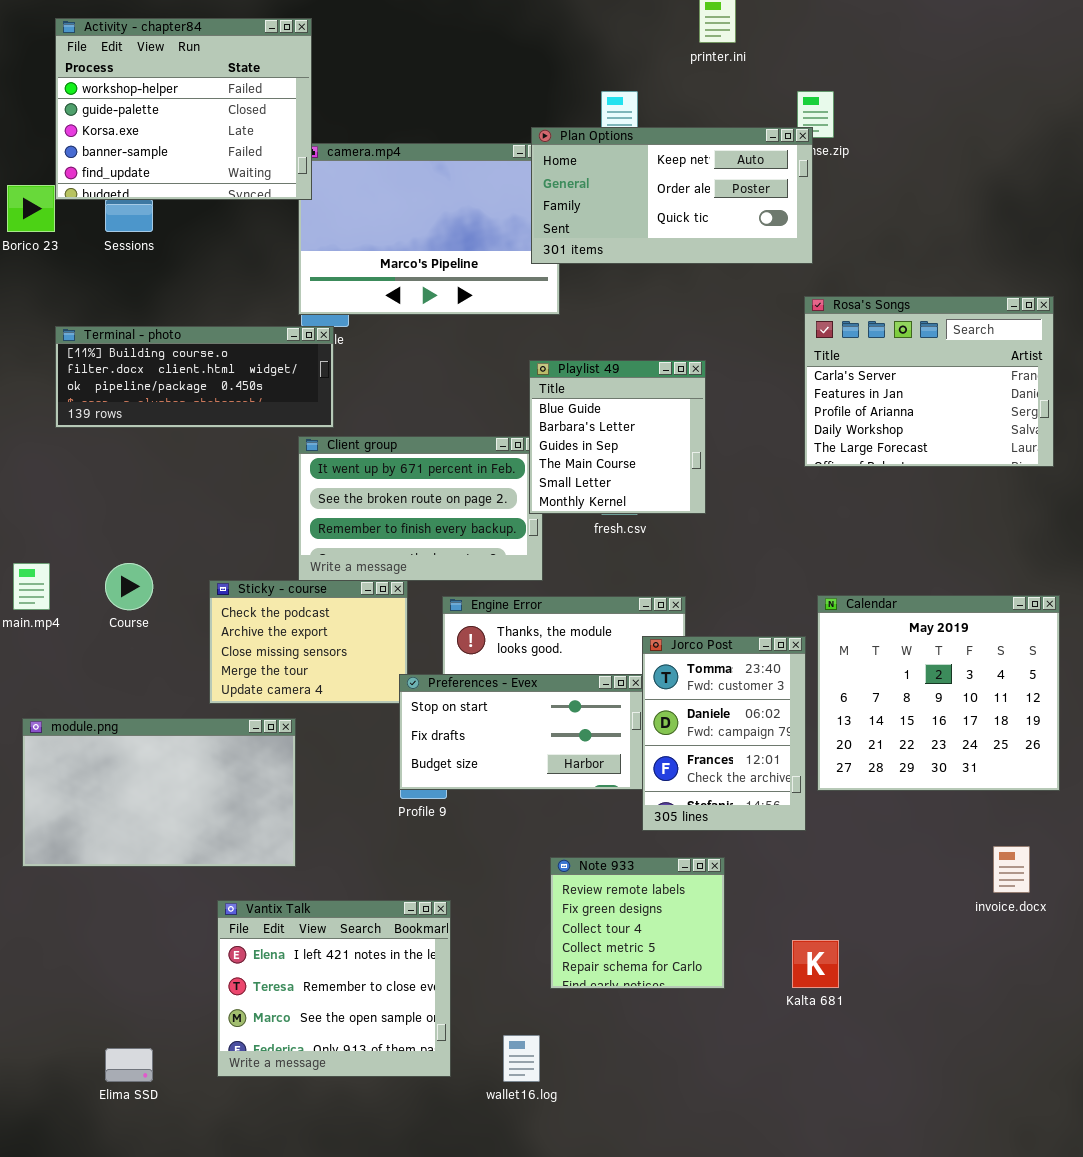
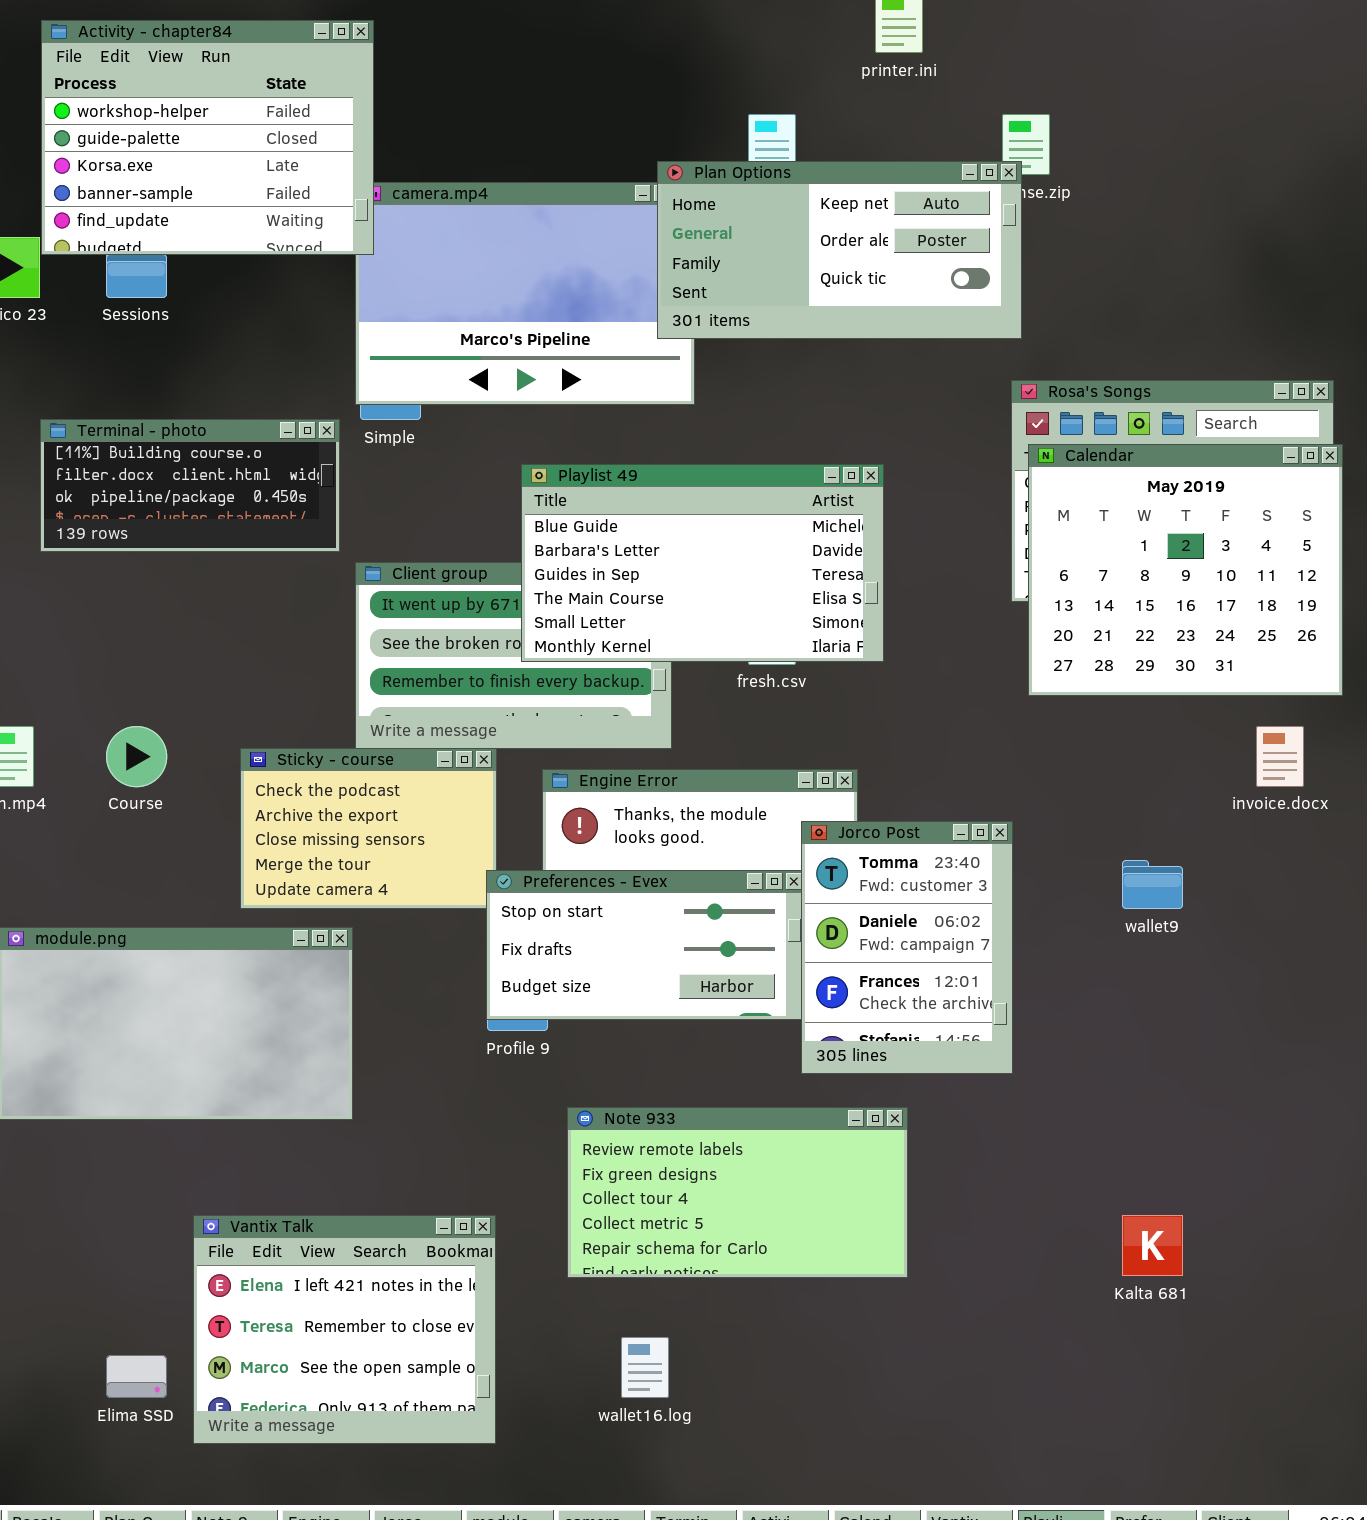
Terminal - photo: [55,326,334,428] -> [40,419,340,552], resized
Playlist 49: [529,360,706,514] -> [521,464,884,662], resized
Calendar: [817,595,1060,791] -> [1028,444,1343,696], moved
invoice.docx: [993,846,1030,893] -> [1256,726,1304,787], moved
Note 933: [550,857,725,989] -> [567,1107,908,1278], resized
Vantix Talk: [217,900,451,1077] -> [193,1215,496,1444], moved
Kalta 681: [792,940,839,988] -> [1122,1215,1183,1276], moved

